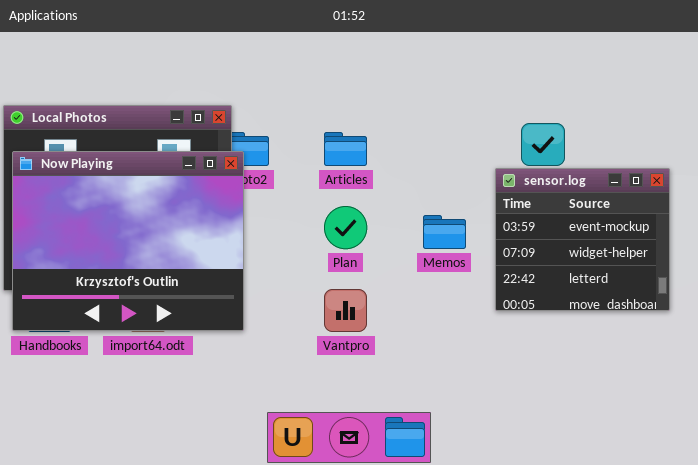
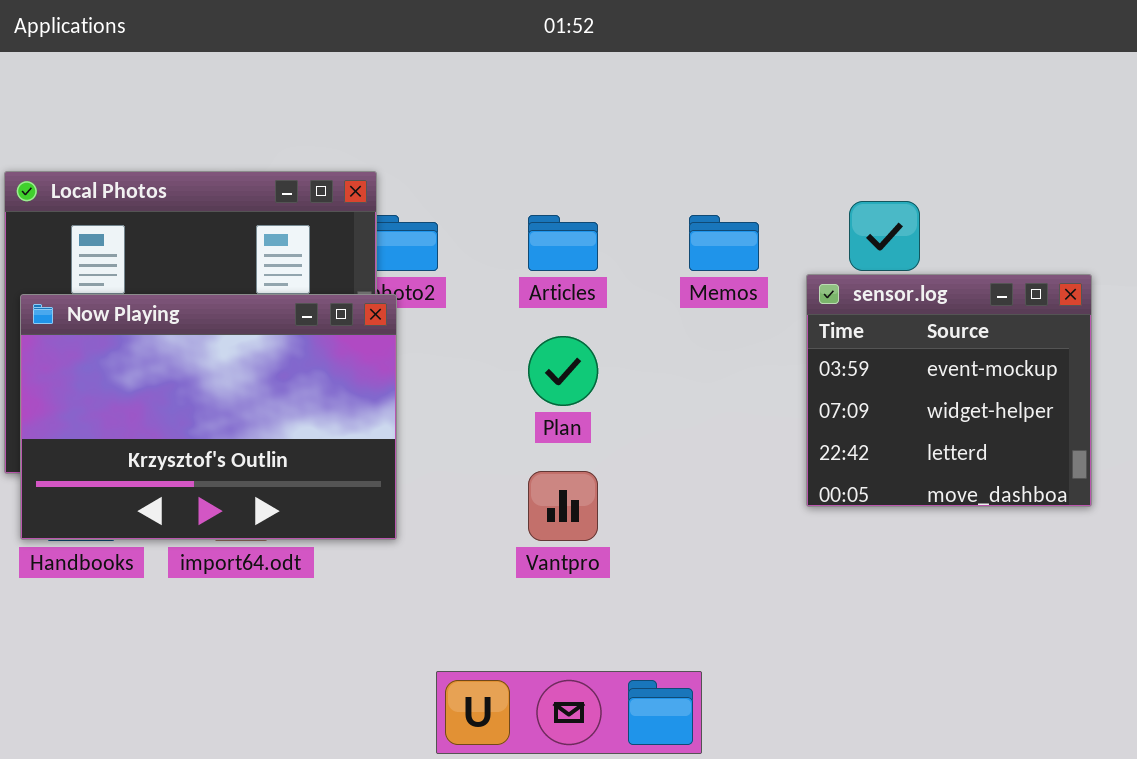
Now Playing: [12,151,244,331] -> [20,294,397,540], resized
Memos: [423,215,466,249] -> [689,215,759,271], moved

